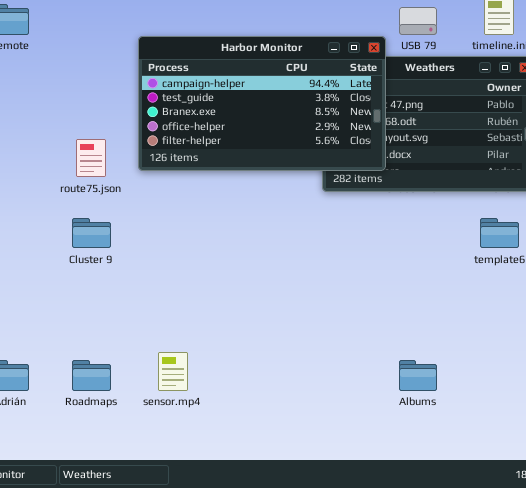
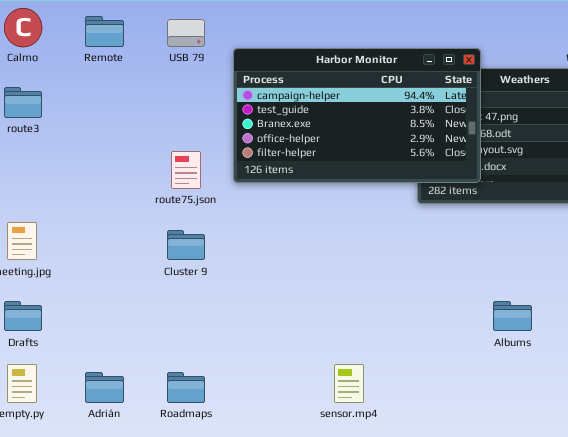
USB 79: [399,7,437,35] -> [167,19,205,47], moved
sensor.mp4: [158,352,188,391] -> [334,364,364,403], moved
Albums: [399,360,437,391] -> [493,301,532,331], moved

